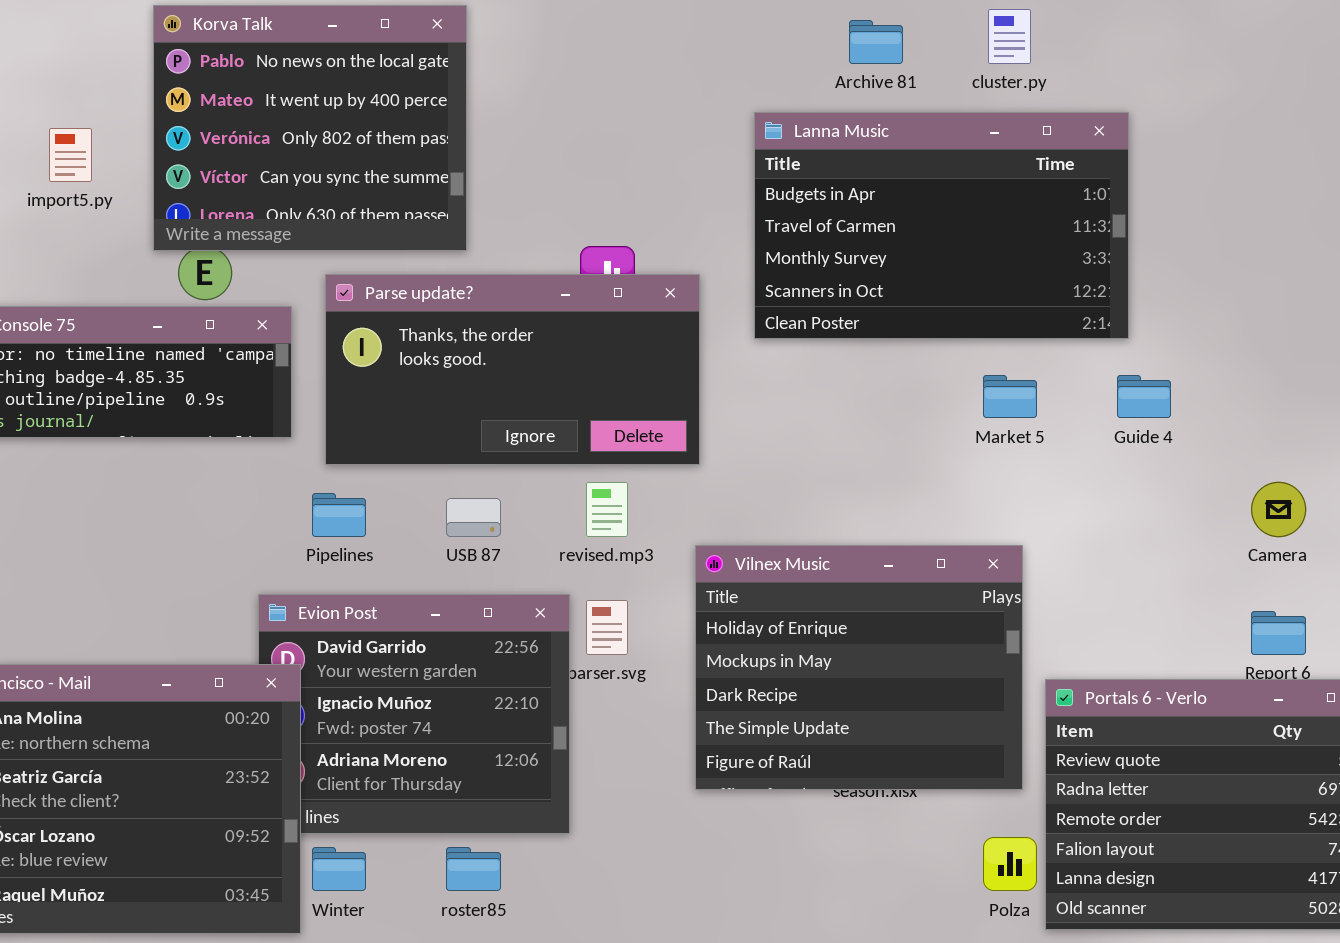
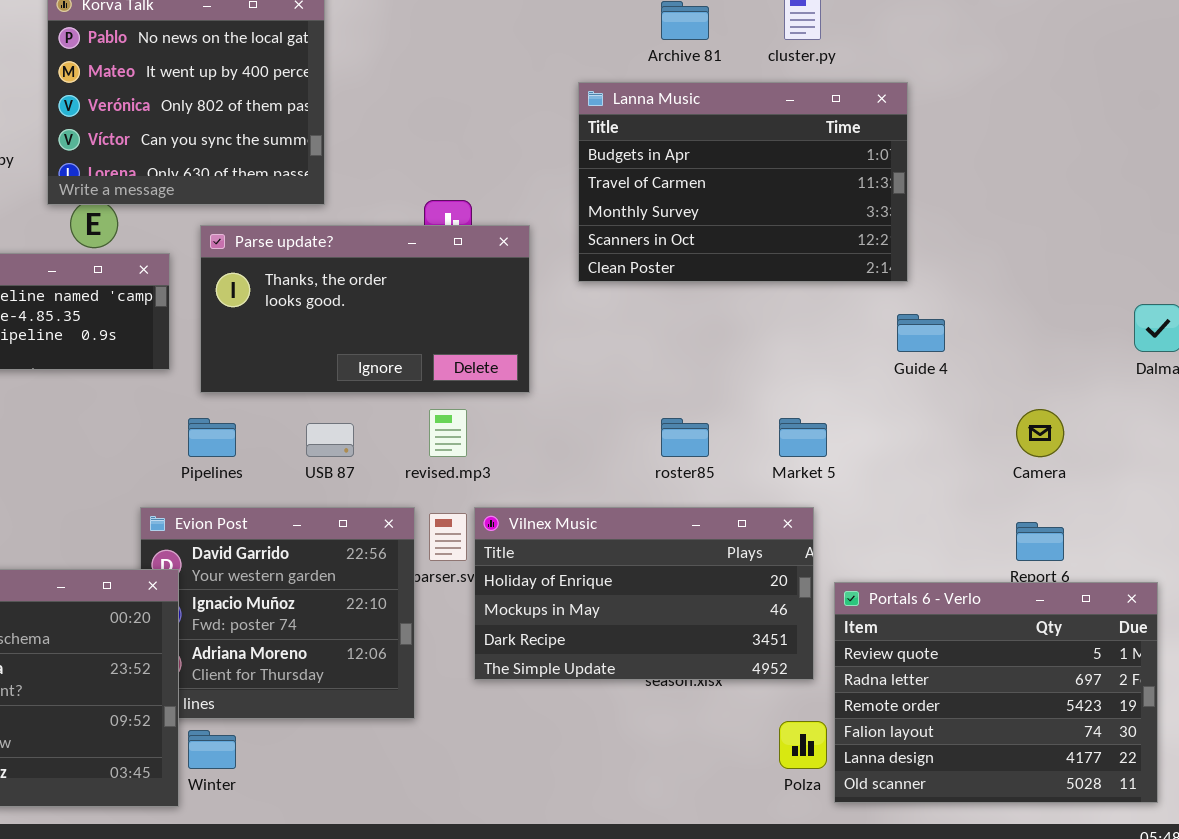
Market 5: [983,375,1037,418] -> [779,418,827,457], moved
Vilnex Music: [695,545,1023,790] -> [474,507,814,680], resized
roster85: [446,847,501,891] -> [661,418,709,457], moved

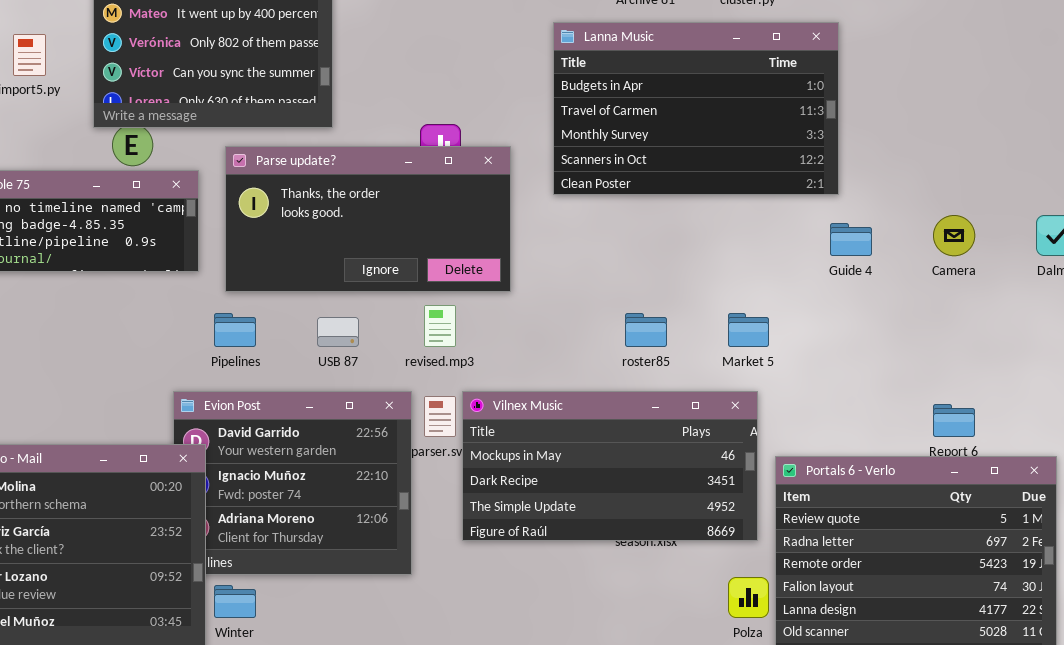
Camera: [1016,409,1064,457] -> [933,215,975,256], moved
Vilnex Music: [474,507,814,680] -> [462,391,758,541], scrolled down 1 row

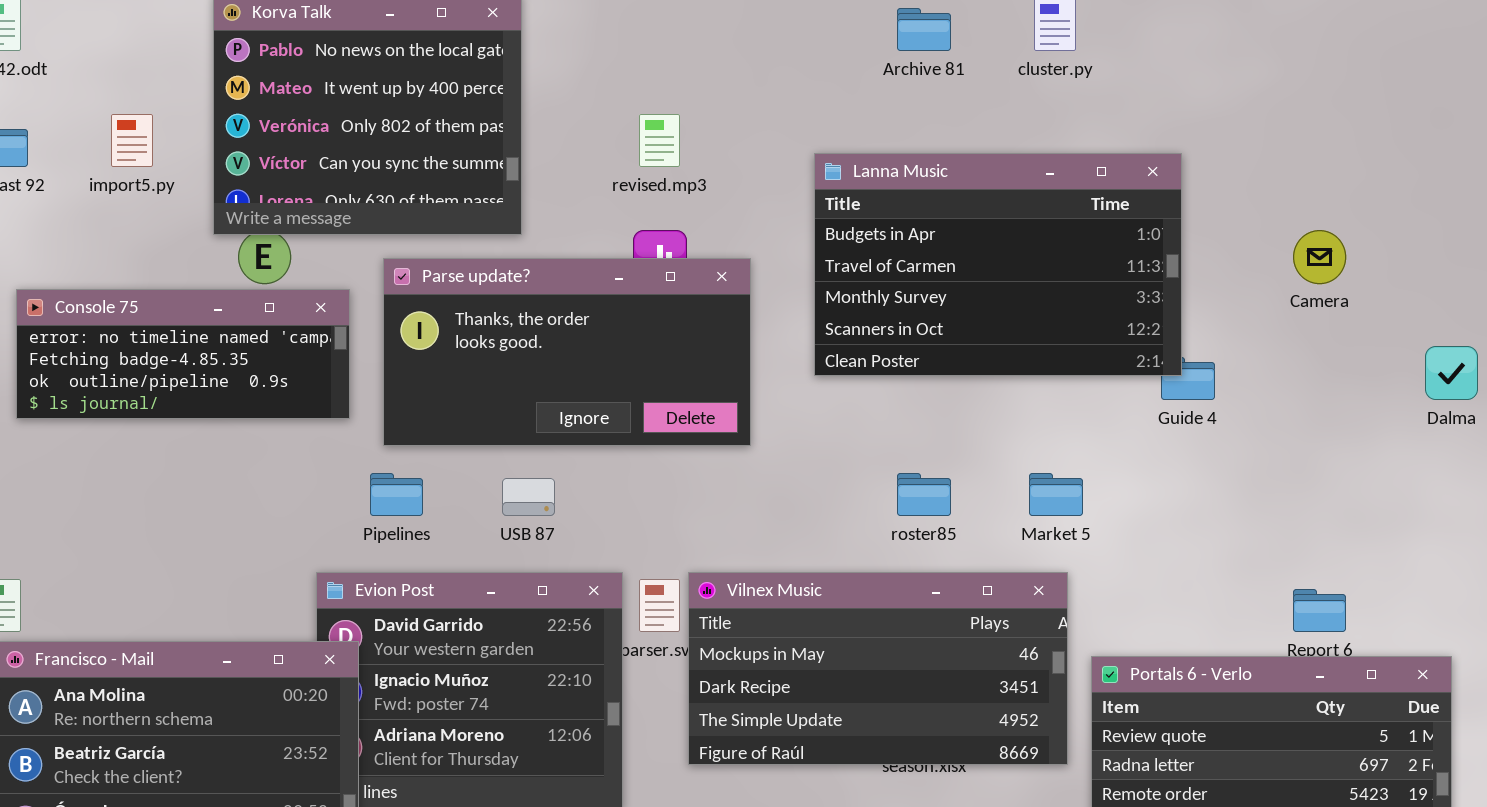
Lanna Music: [553,22,839,195] -> [814,153,1182,376], moved
Camera: [933,215,975,256] -> [1293,230,1346,284], moved
revised.mp3: [424,305,456,347] -> [639,114,680,167], moved

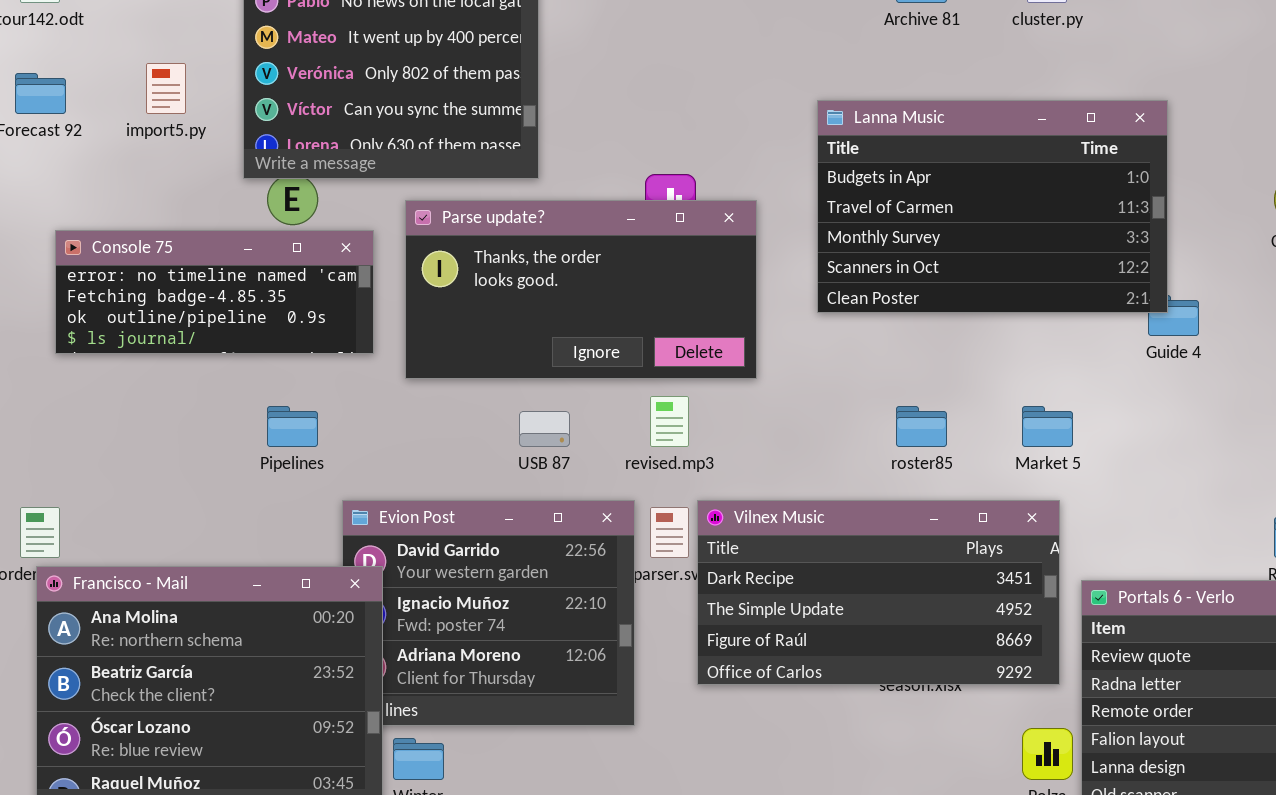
revised.mp3: [639,114,680,167] -> [650,396,689,447], moved
Pipelines: [370,473,423,516] -> [267,406,318,447], moved
Vilnex Music: [688,572,1068,765] -> [697,500,1060,685], scrolled down 1 row

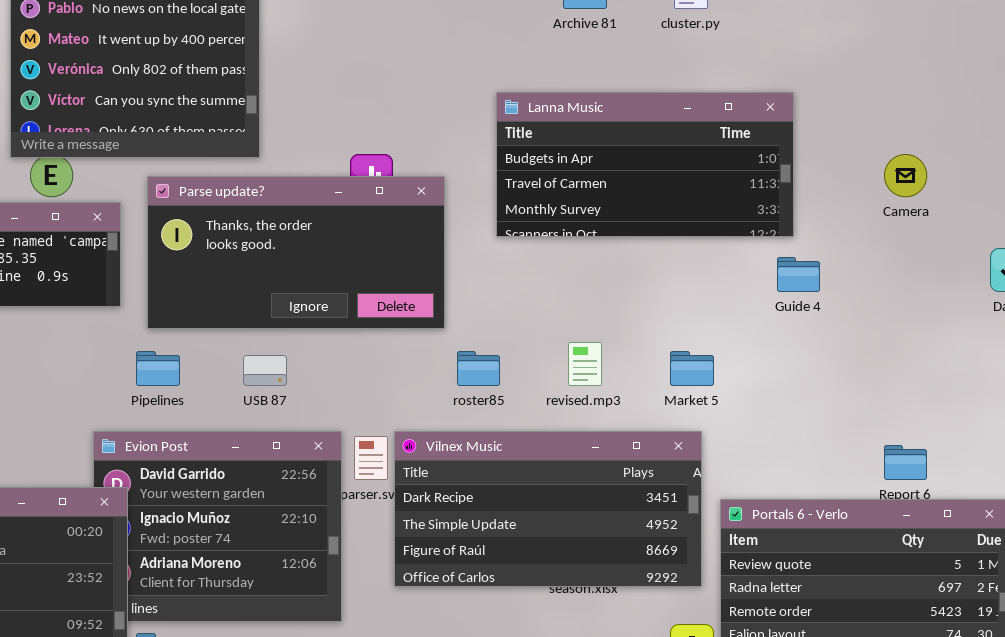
Lanna Music: [817,100,1168,313] -> [496,92,794,237], resized
revised.mp3: [650,396,689,447] -> [568,342,602,386], moved
Pipelines: [267,406,318,447] -> [136,351,180,386], moved
roster85: [896,406,947,447] -> [457,351,500,386], moved

